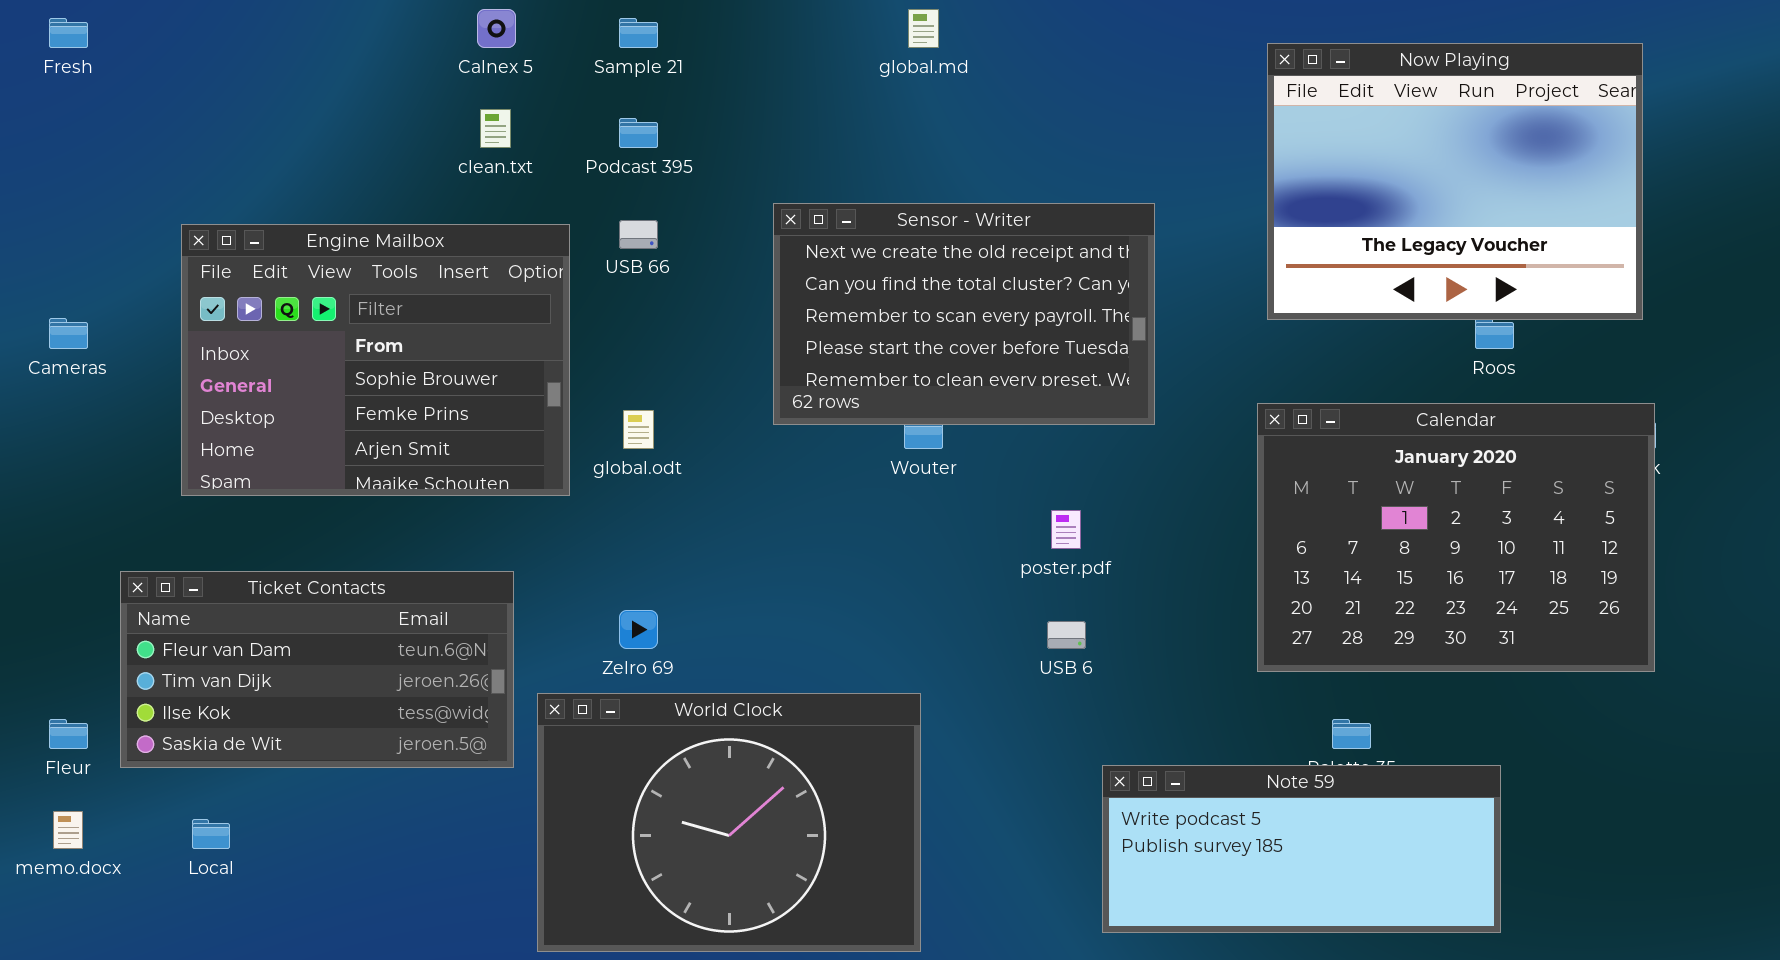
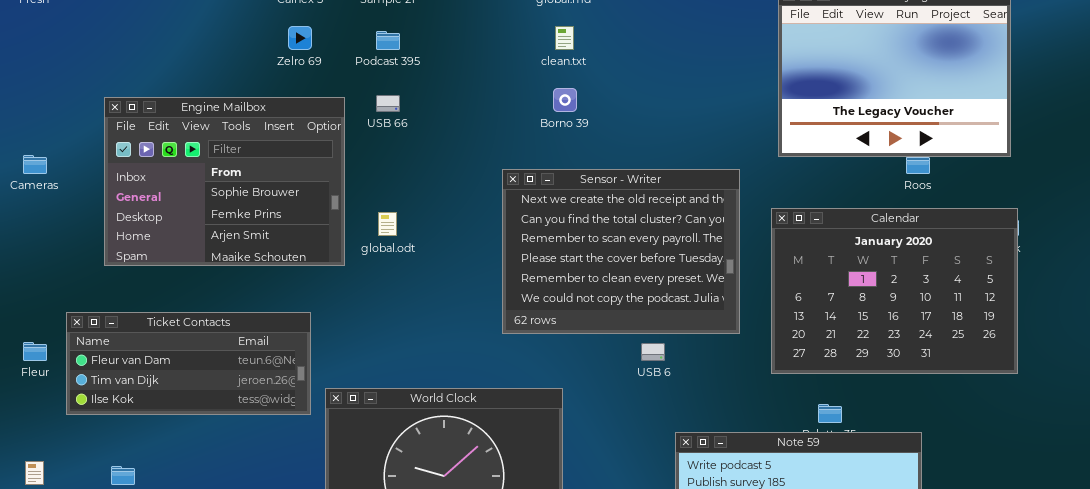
clean.txt: [480,109,511,148] -> [555,26,574,50], moved
Sensor - Writer: [773,203,1155,425] -> [502,169,740,334], moved, resized
Ticket Contacts: [120,571,514,768] -> [66,312,311,415], resized
Zelro 69: [619,610,658,649] -> [288,26,312,50], moved
Fleur: [49,719,88,749] -> [23,342,47,361], moved

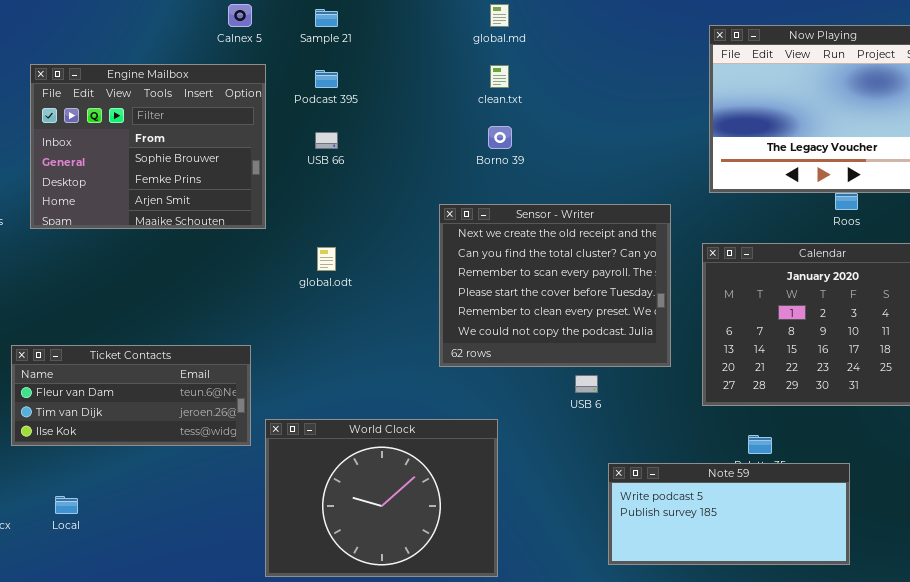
Engine Mailbox: [104,97,345,266] -> [30,64,266,229], moved

